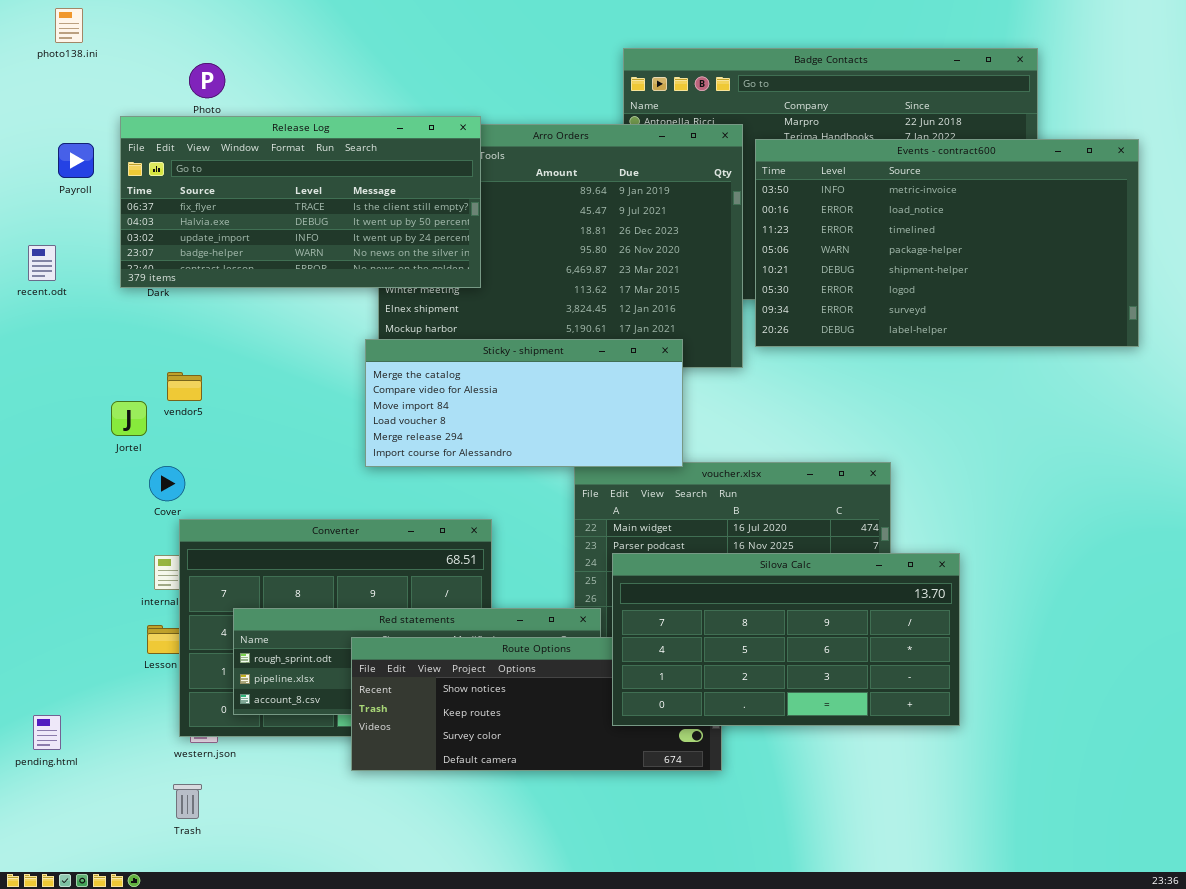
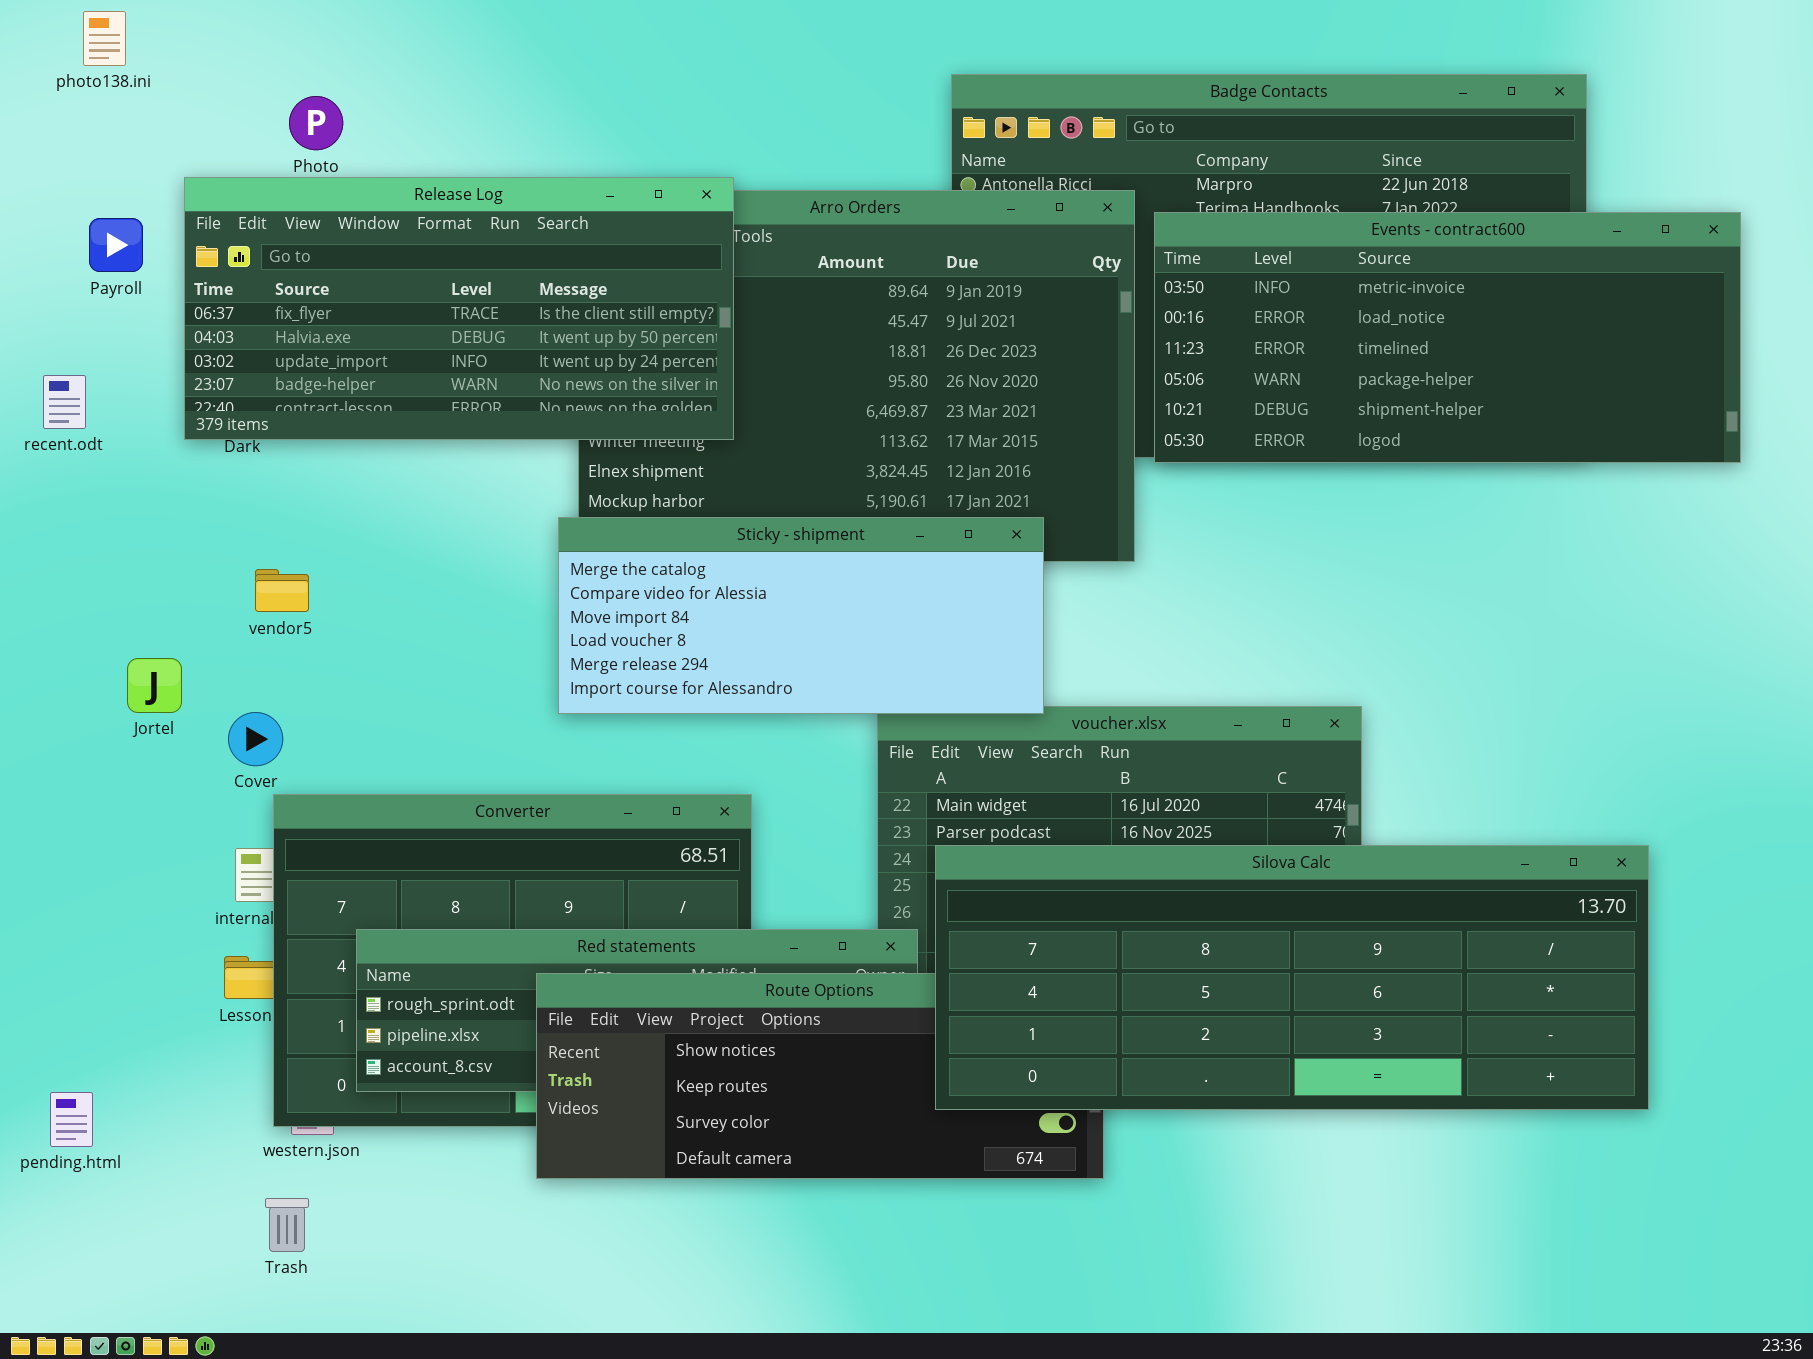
Events - contract600: [755,139,1139,347] -> [1154,212,1741,463], resized
Jortel: [111,401,147,436] -> [127,658,182,713], moved
Silova Calc: [612,553,960,726] -> [935,845,1649,1110], resized

